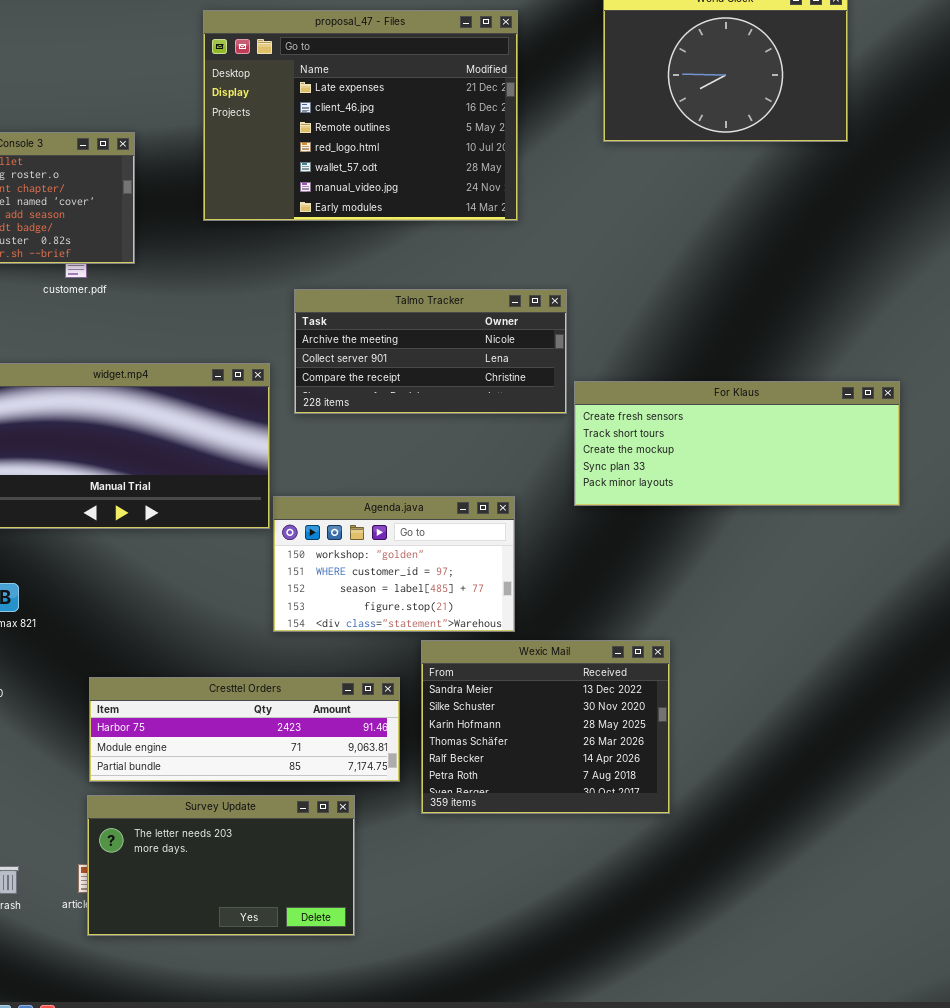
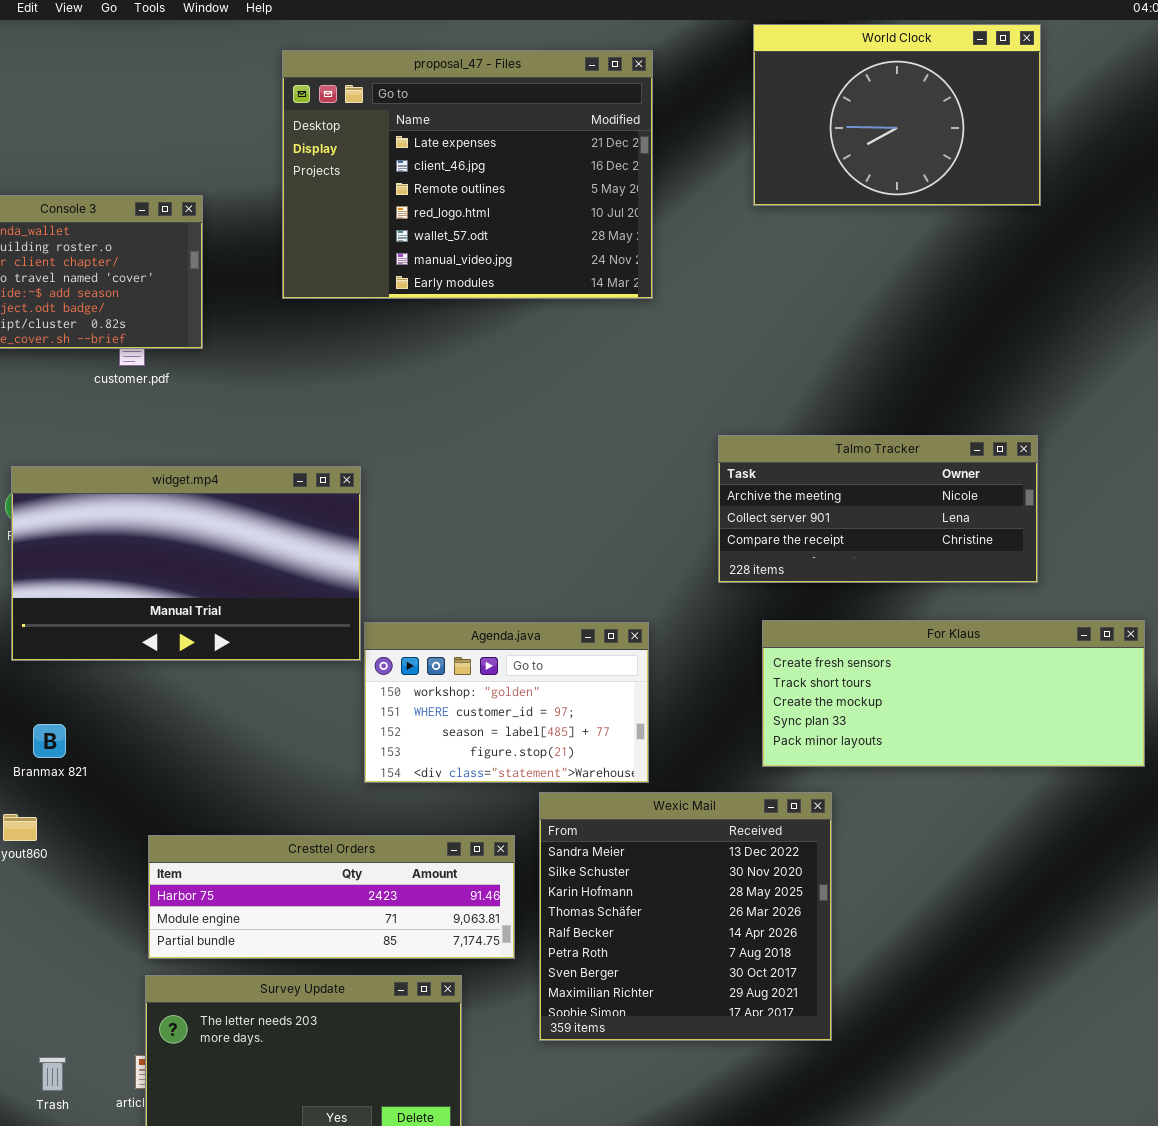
Talmo Tracker: [294,289,567,414] -> [718,435,1038,583], moved
For Klaus: [574,381,900,506] -> [762,620,1145,767], moved
Wexic Mail: [421,640,670,814] -> [539,792,832,1041], resized

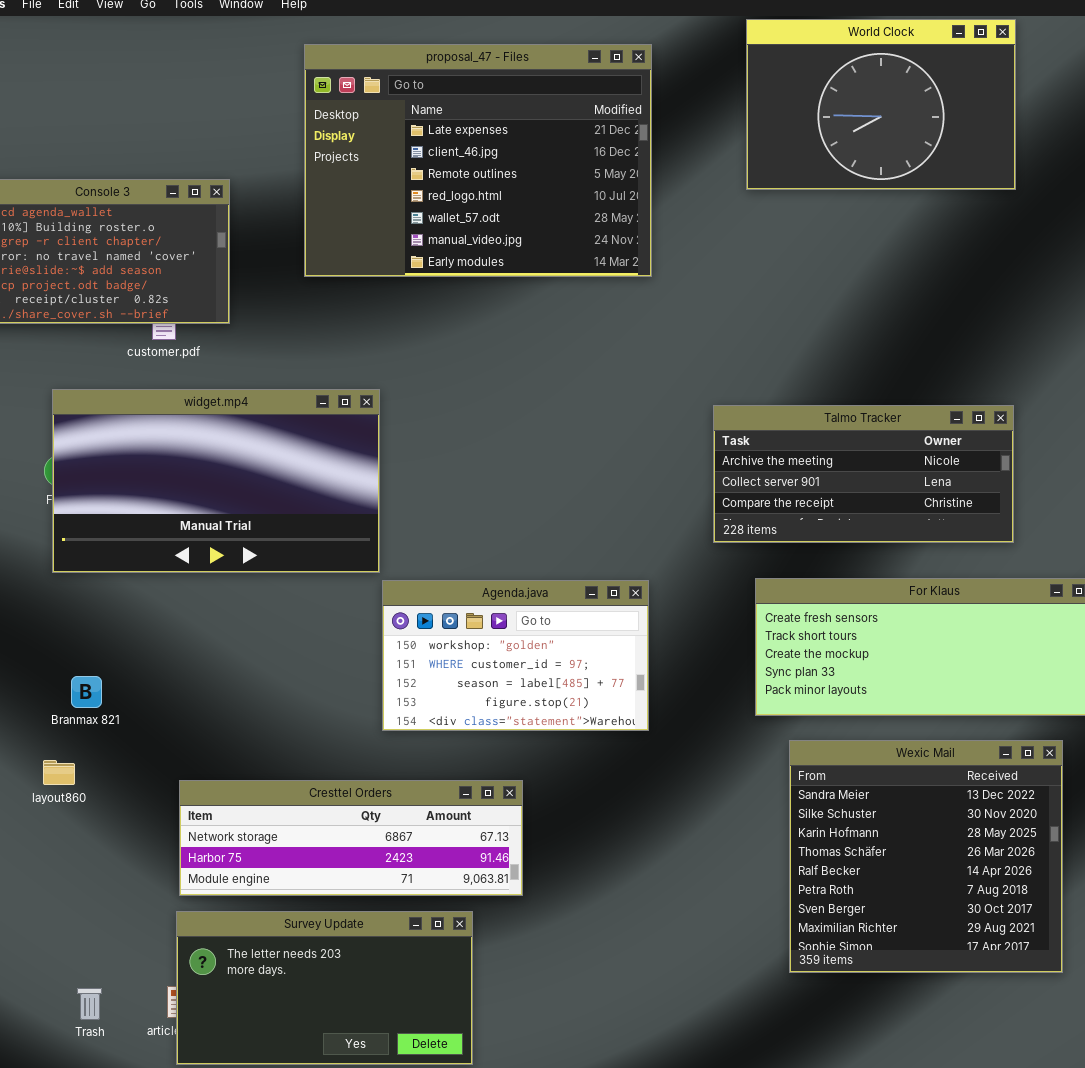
widget.mp4: [11,466,361,661] -> [52,389,380,573], moved
Wexic Mail: [539,792,832,1041] -> [789,740,1063,973], moved
Cresttel Orders: [148,835,515,959] -> [179,780,523,896], scrolled up 1 row

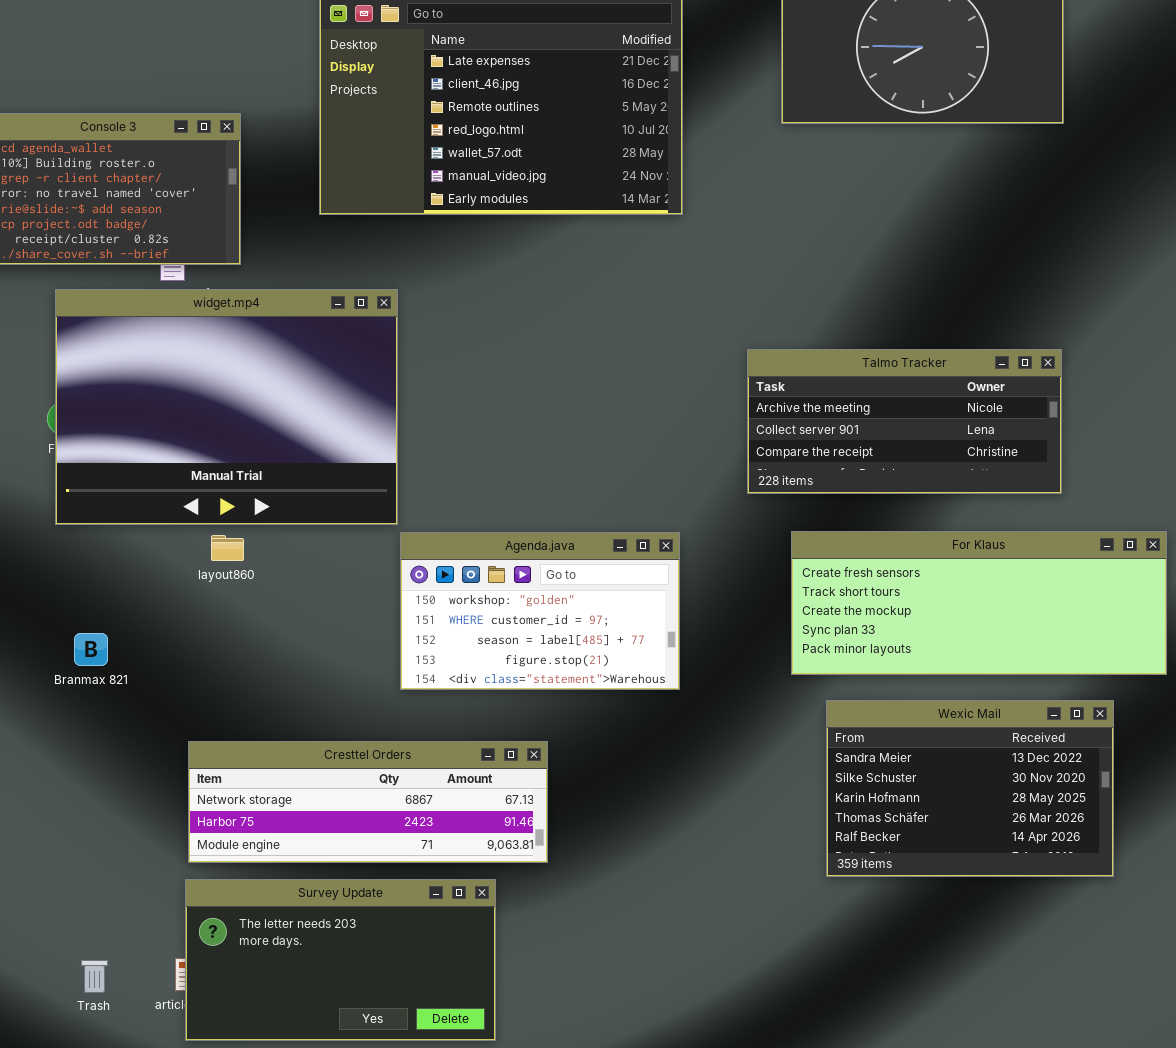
widget.mp4: [52,389,380,573] -> [55,289,398,525], resized
Wexic Mail: [789,740,1063,973] -> [826,700,1114,877], resized
layout860: [43,760,75,785] -> [211,535,244,561], moved

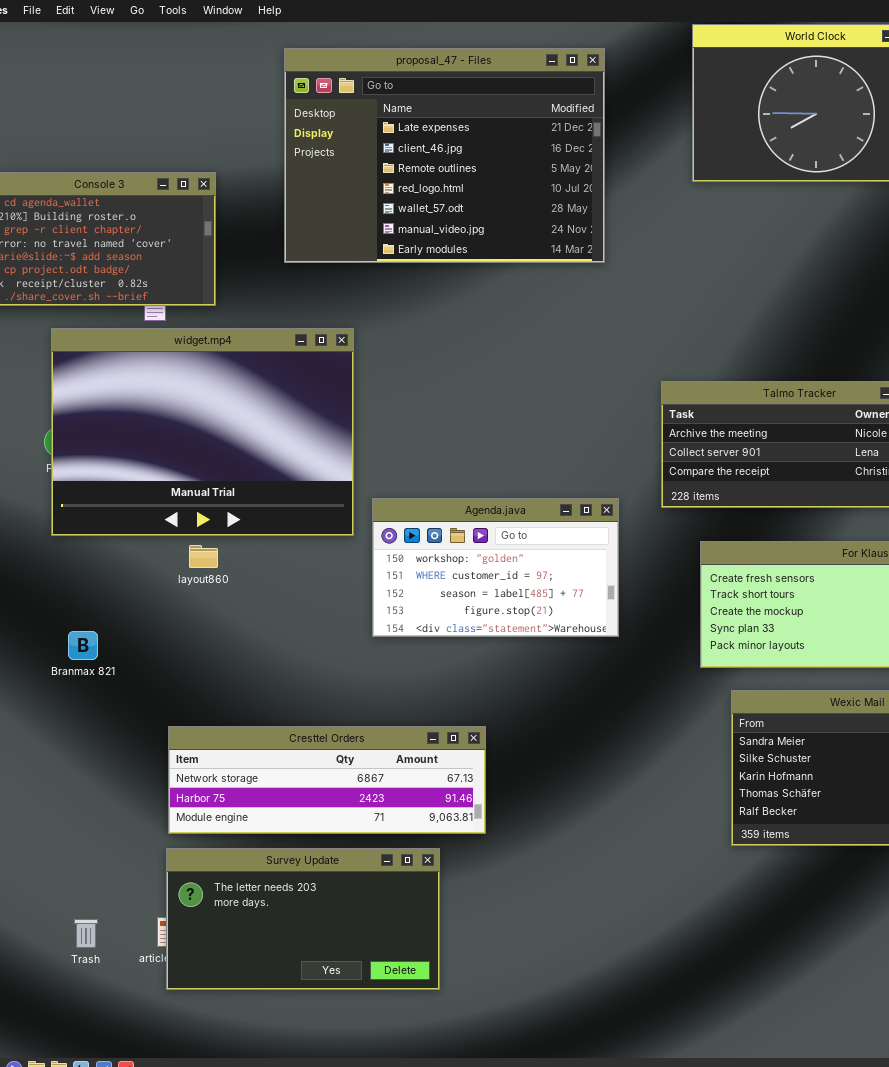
Agenda.java: [400,532,680,690] -> [372,498,619,637], moved

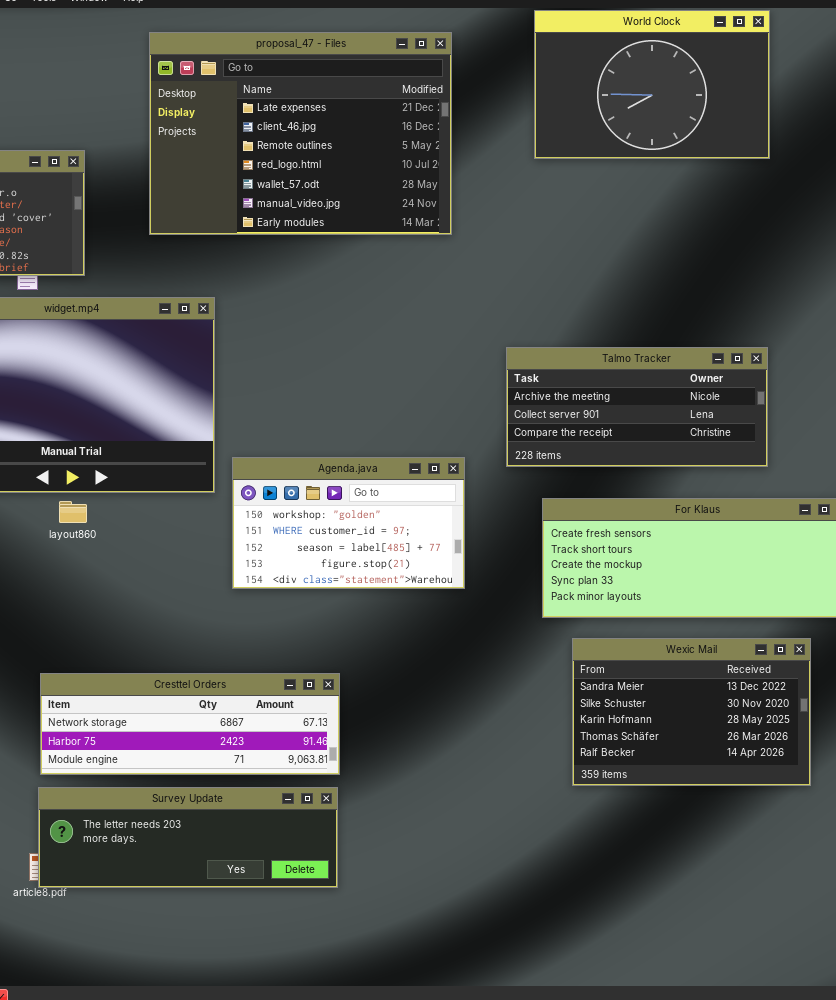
Survey Update: [166,848,440,990] -> [38,787,338,888], resized

